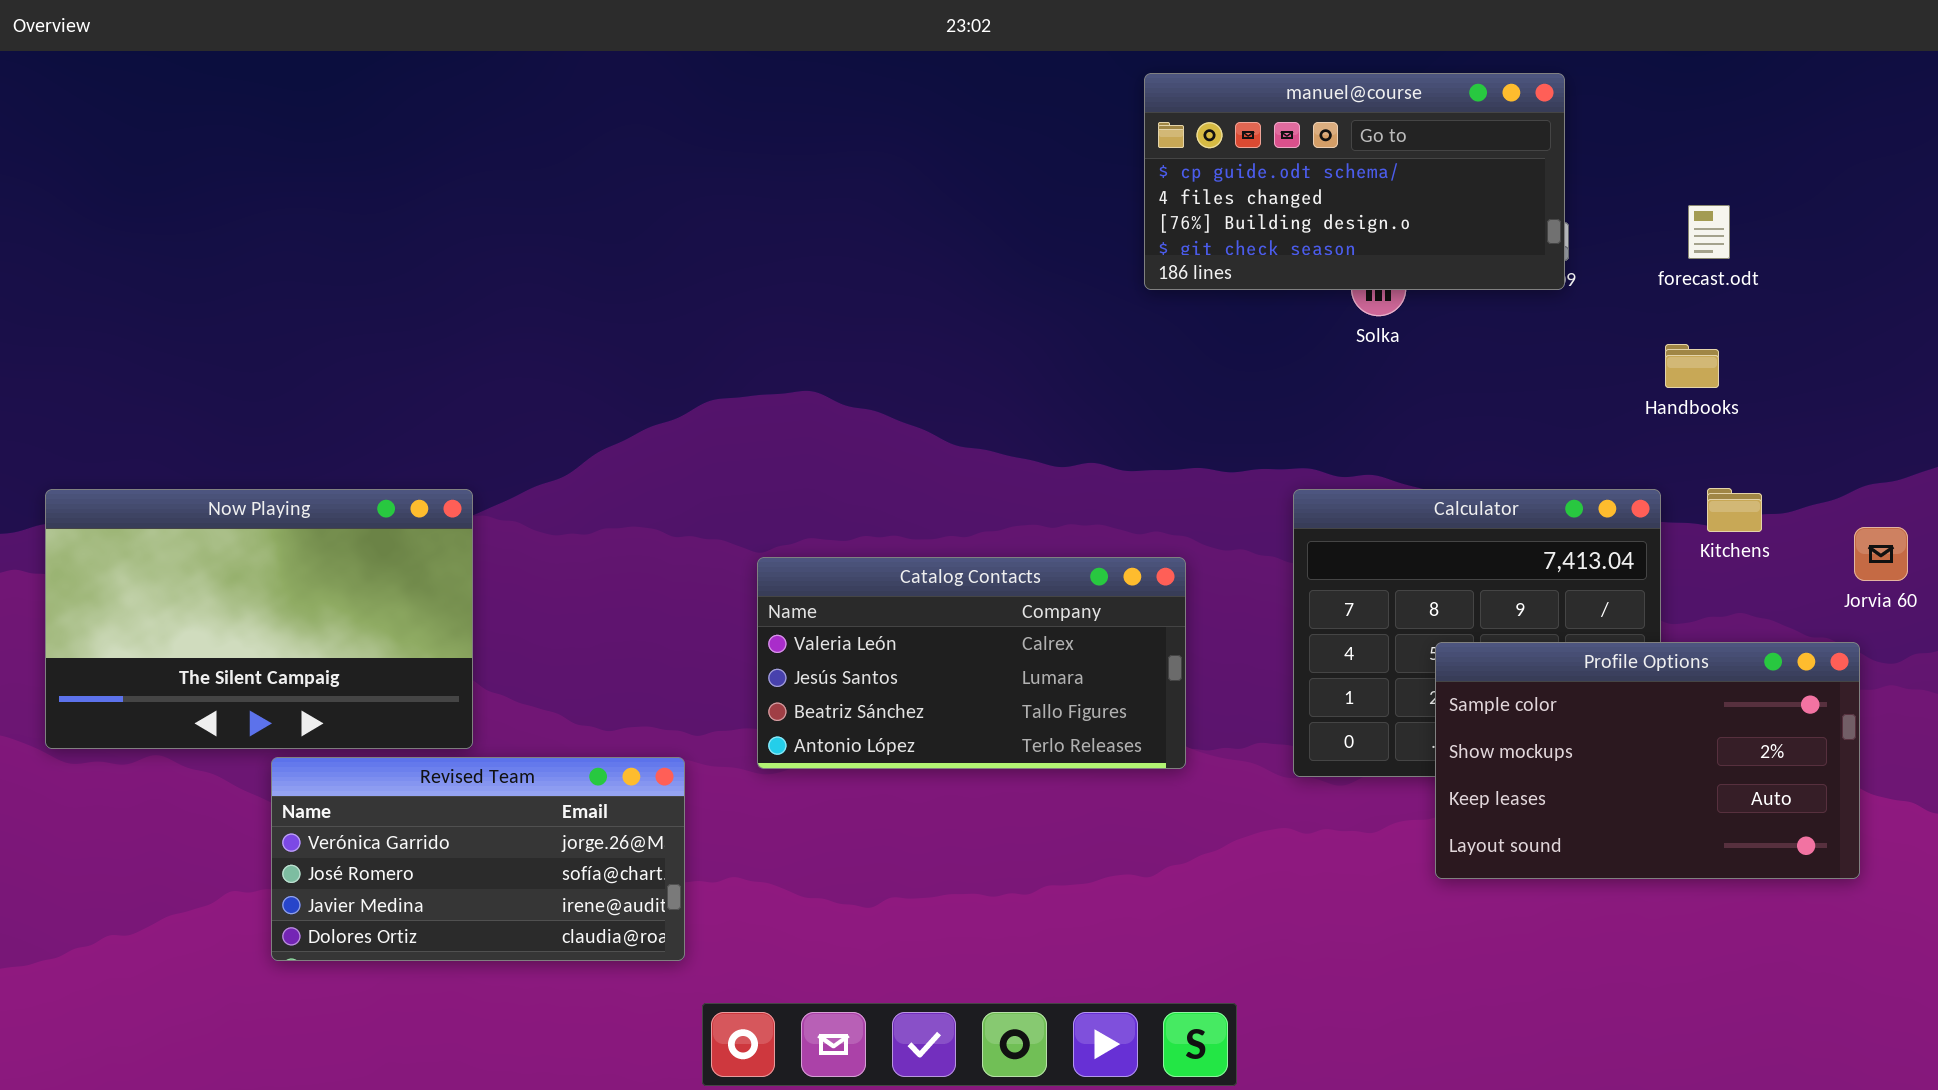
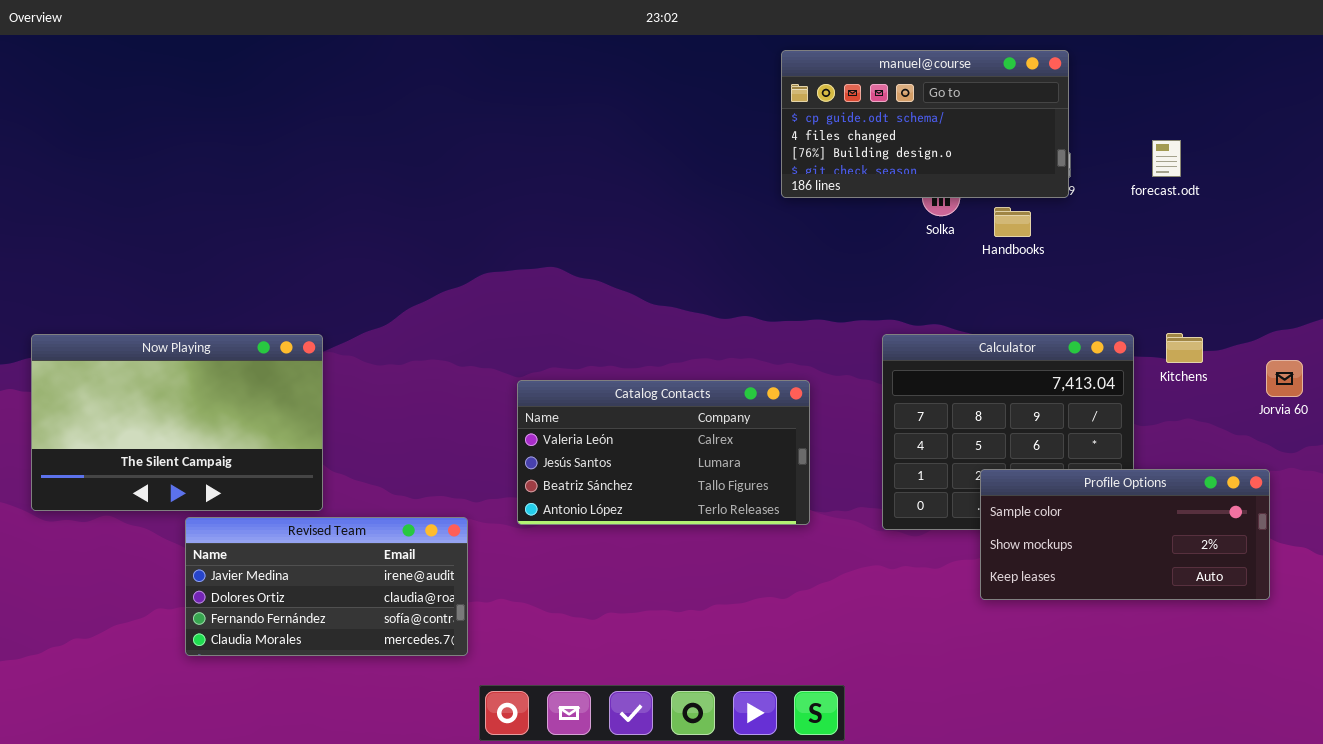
Handbooks: [1665,344,1719,388] -> [994,207,1031,237], moved
Profile Options: [1435,642,1860,879] -> [980,469,1270,600], resized
Revised Team: [271,757,685,961] -> [185,517,468,656], scrolled down 2 rows

